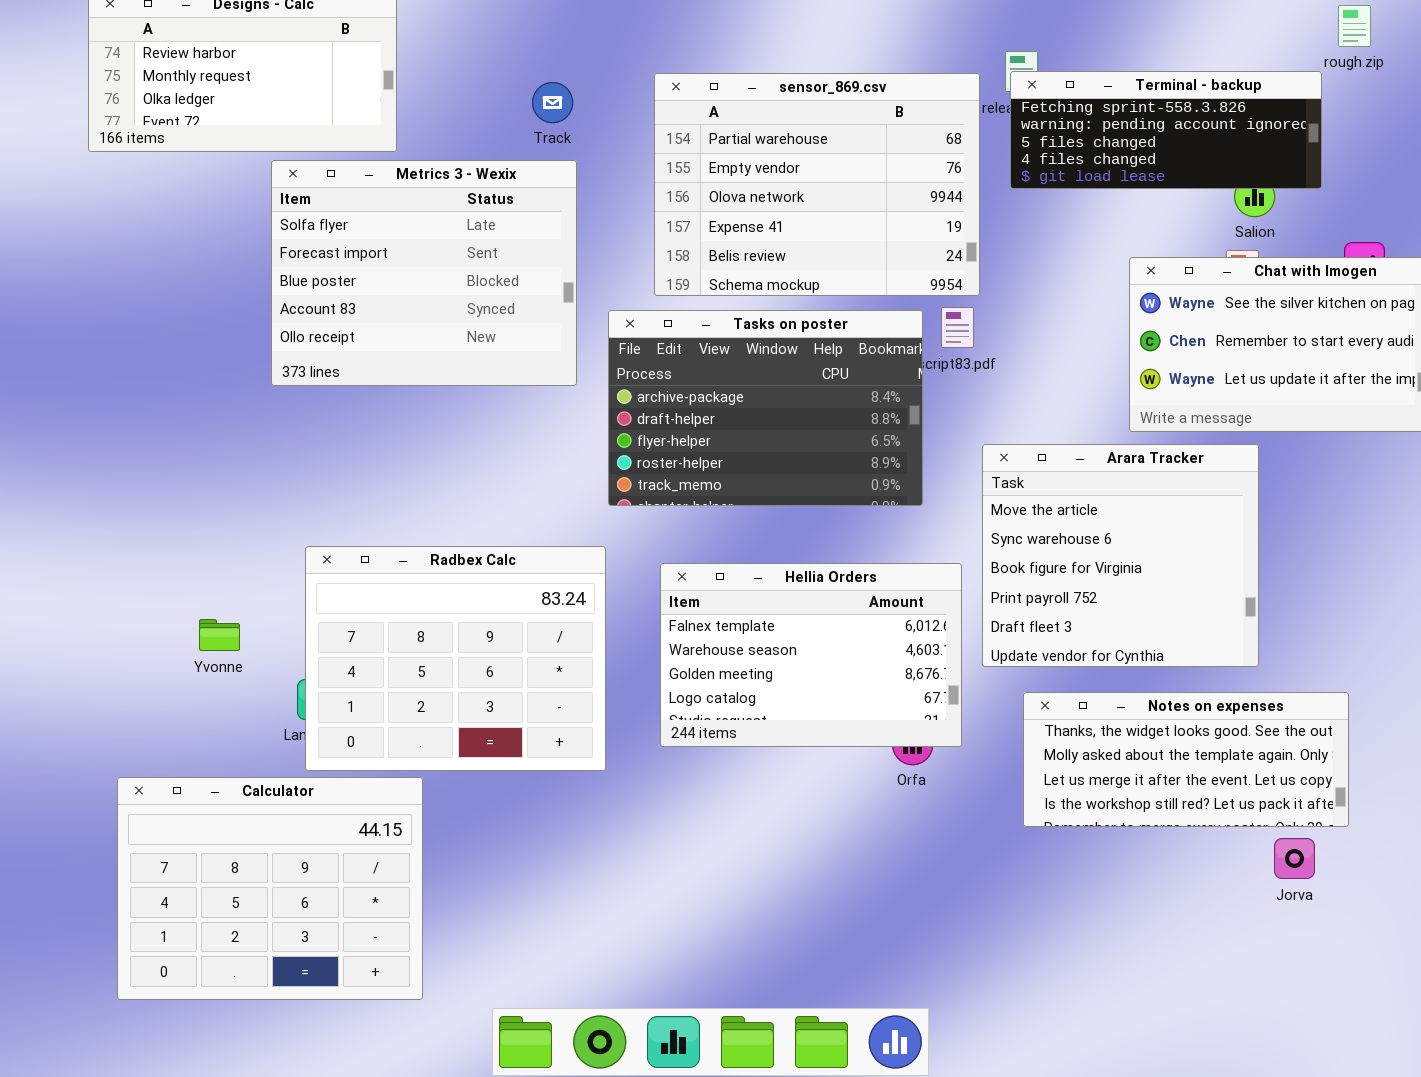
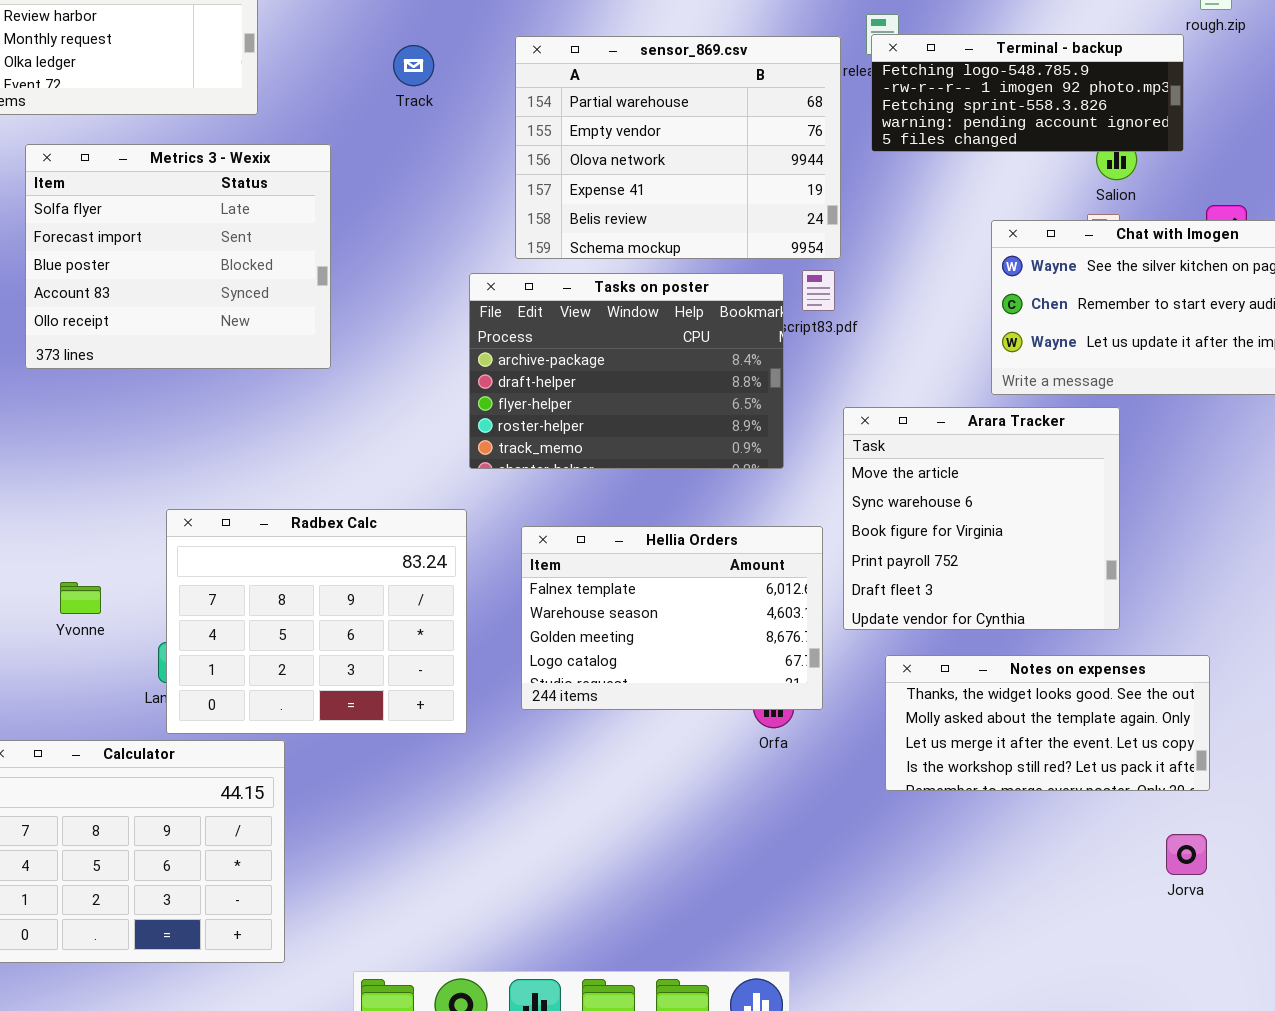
Terminal - backup: [1010,71,1322,189] -> [871,34,1184,152], scrolled up 2 rows
Metrics 3 - Wexix: [271,160,577,386] -> [25,144,331,369], moved
Jorva: [1274,838,1315,879] -> [1166,834,1207,875], moved

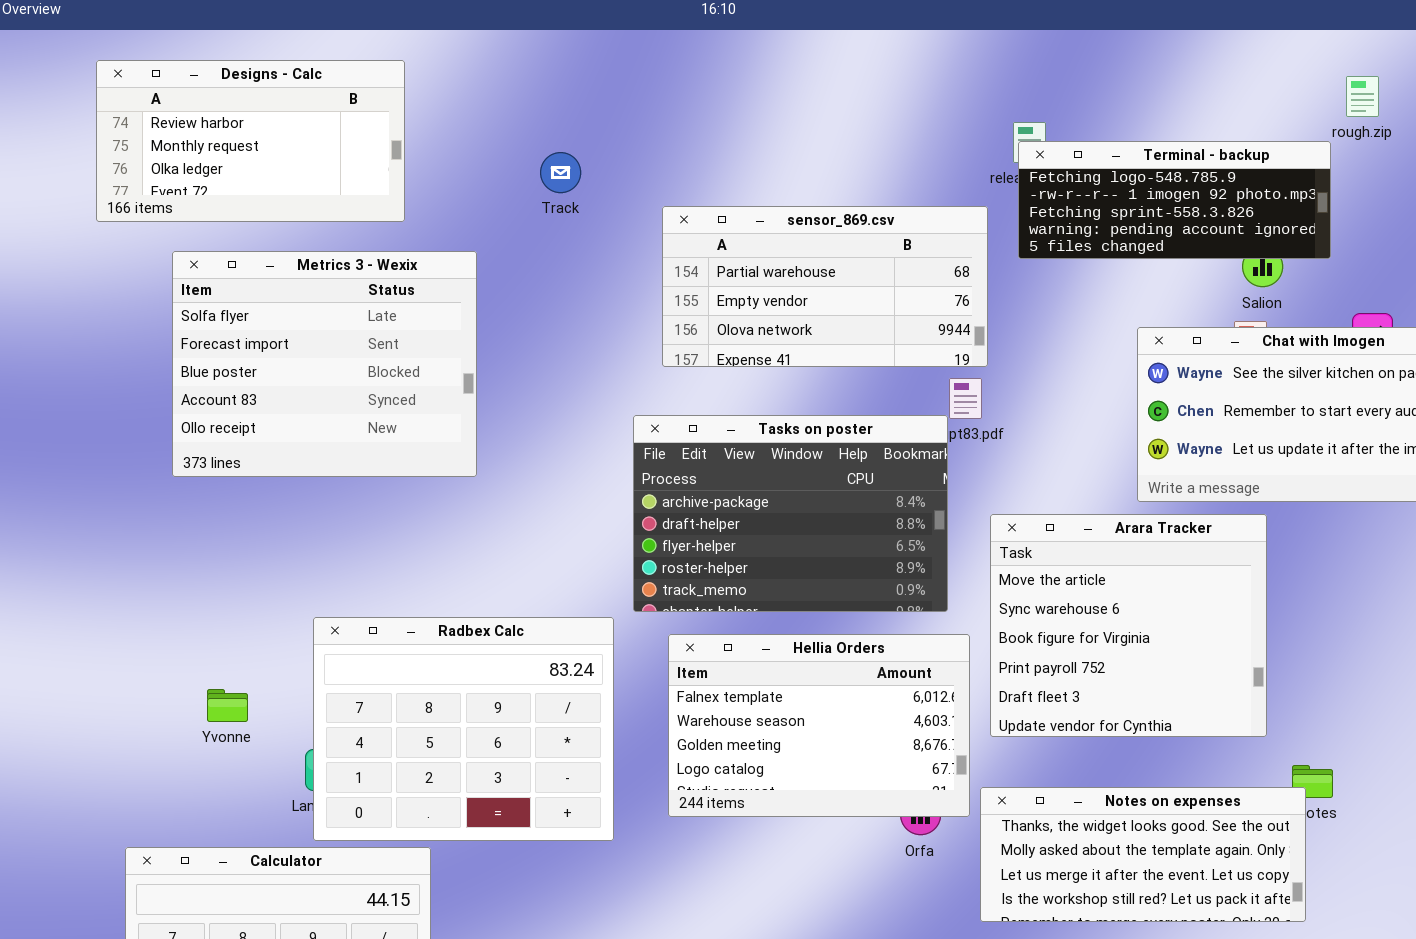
sensor_869.csv: [515,36,841,259] -> [662,206,988,367], resized
Tasks on poster: [469,273,784,469] -> [633,415,948,612], moved
Notes on expenses: [885,655,1210,791] -> [980,787,1306,922], moved

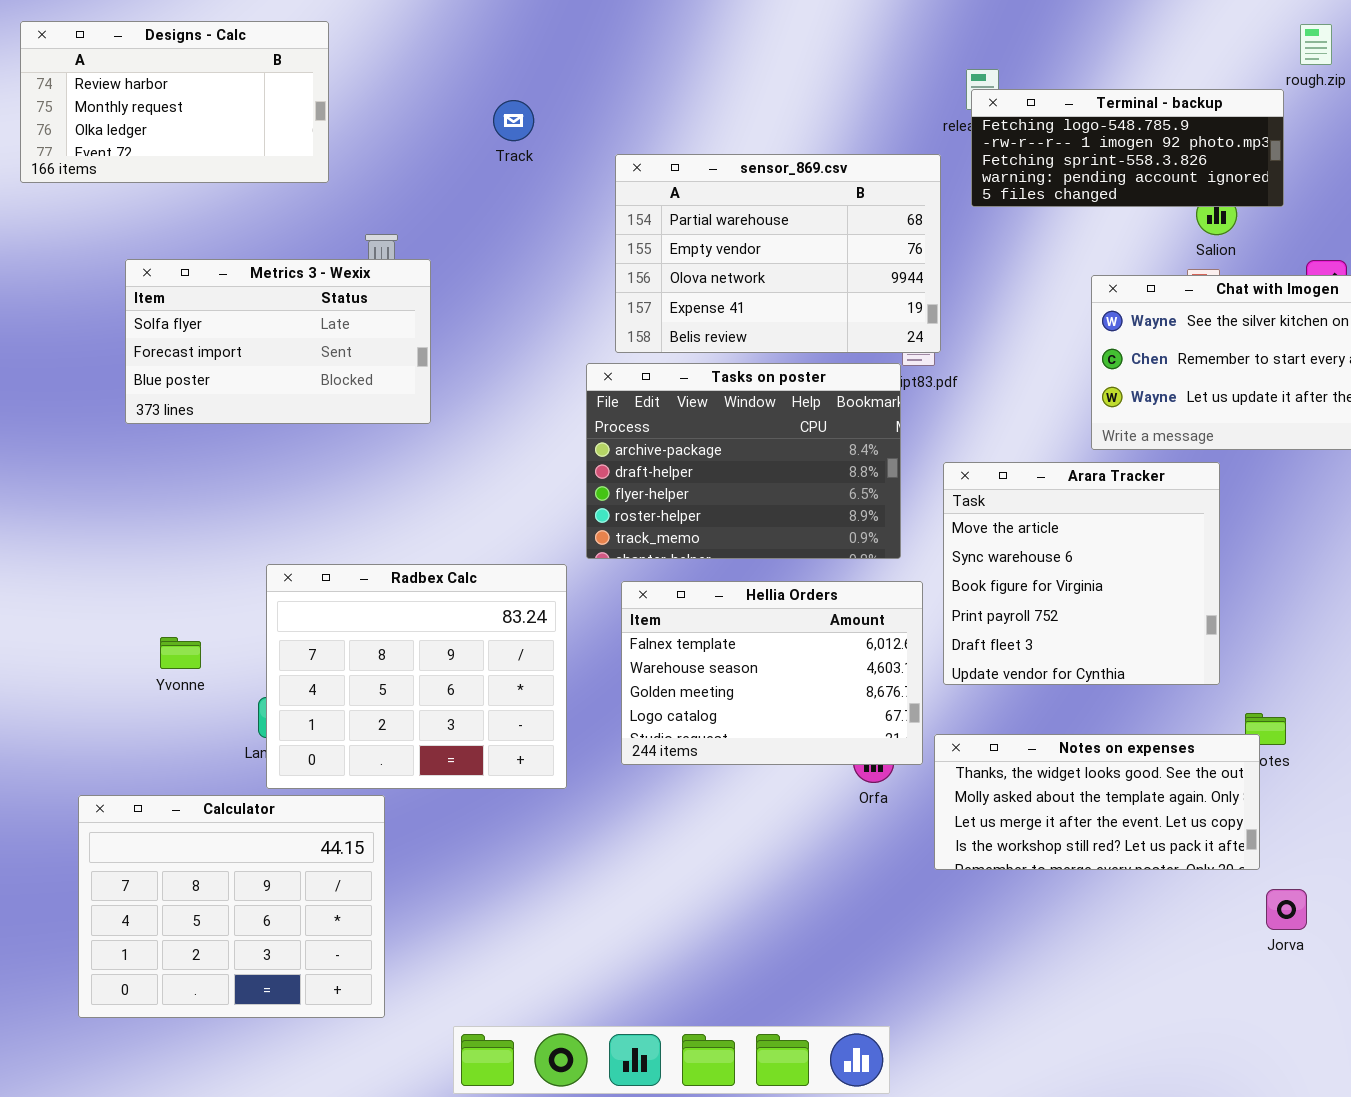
Designs - Calc: [96,60,405,222] -> [20,21,329,183], moved
sensor_869.csv: [662,206,988,367] -> [615,154,941,353], resized
Metrics 3 - Wexix: [172,251,477,477] -> [125,259,431,424], resized

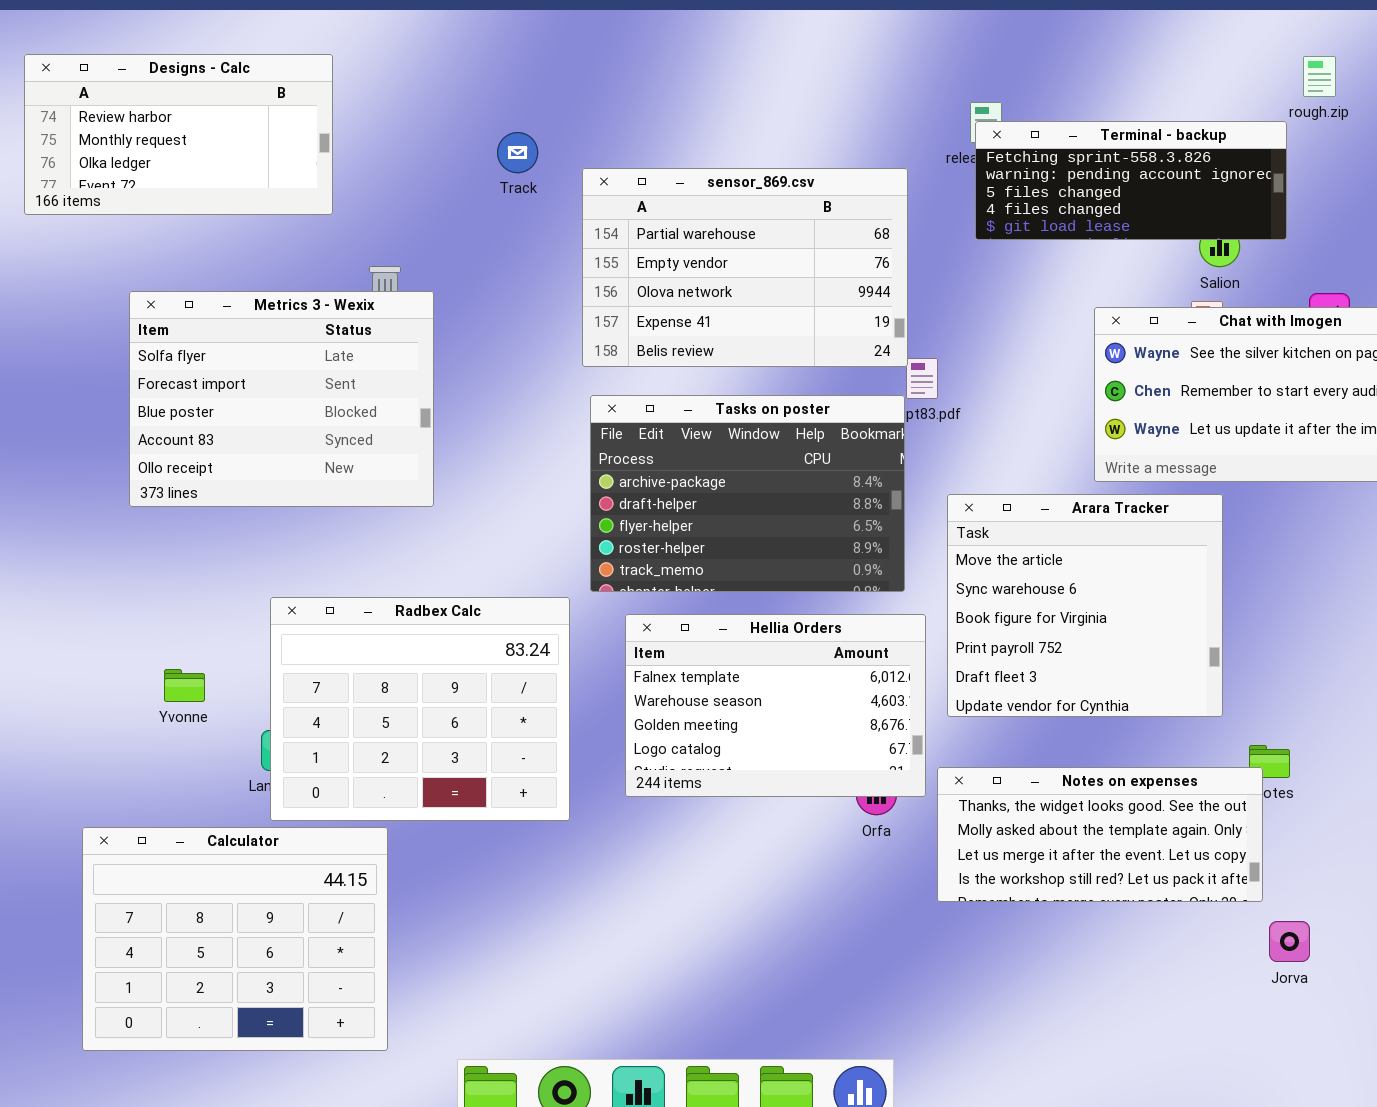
Terminal - backup: [971,89,1284,207] -> [975,121,1287,240], scrolled down 2 rows
sensor_869.csv: [615,154,941,353] -> [582,168,908,367], moved
Metrics 3 - Wexix: [125,259,431,424] -> [129,291,434,507], resized

